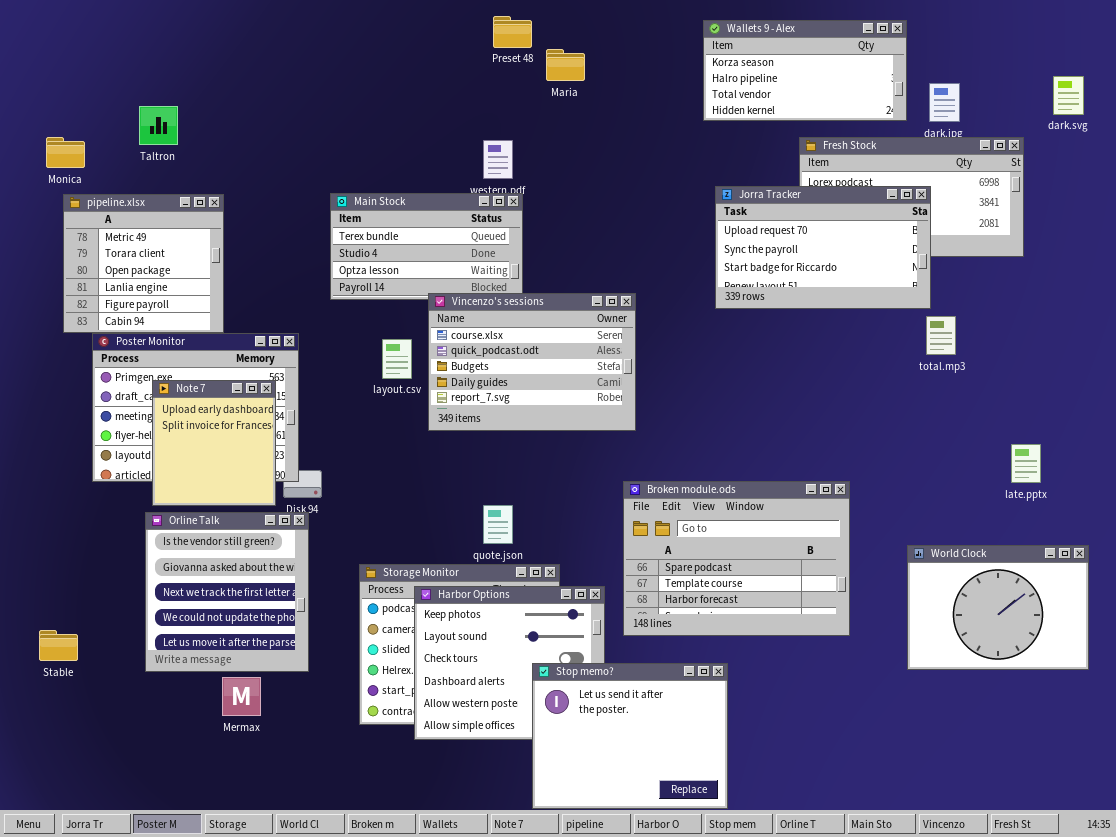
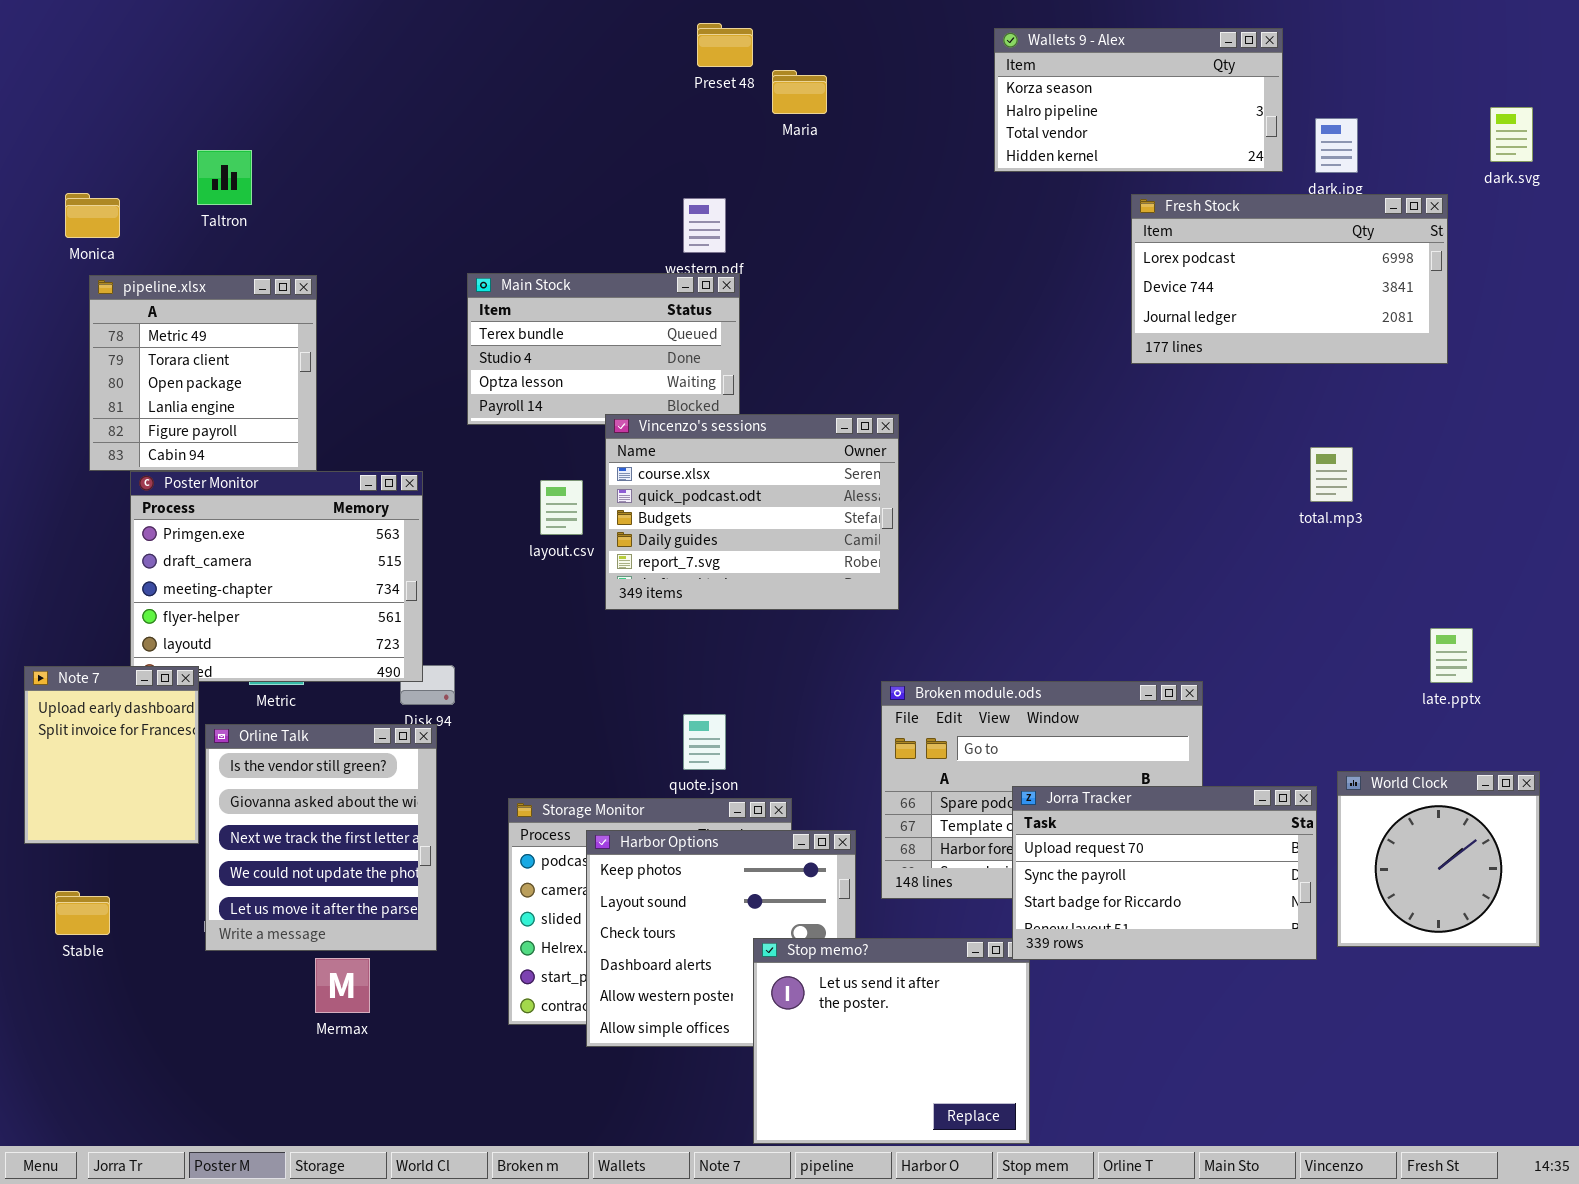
Jorra Tracker: [715,186,931,309] -> [1012,786,1317,960], moved
Note 7: [152,380,276,506] -> [24,666,199,844], moved
World Clock: [907,545,1089,670] -> [1337,771,1540,947], resized

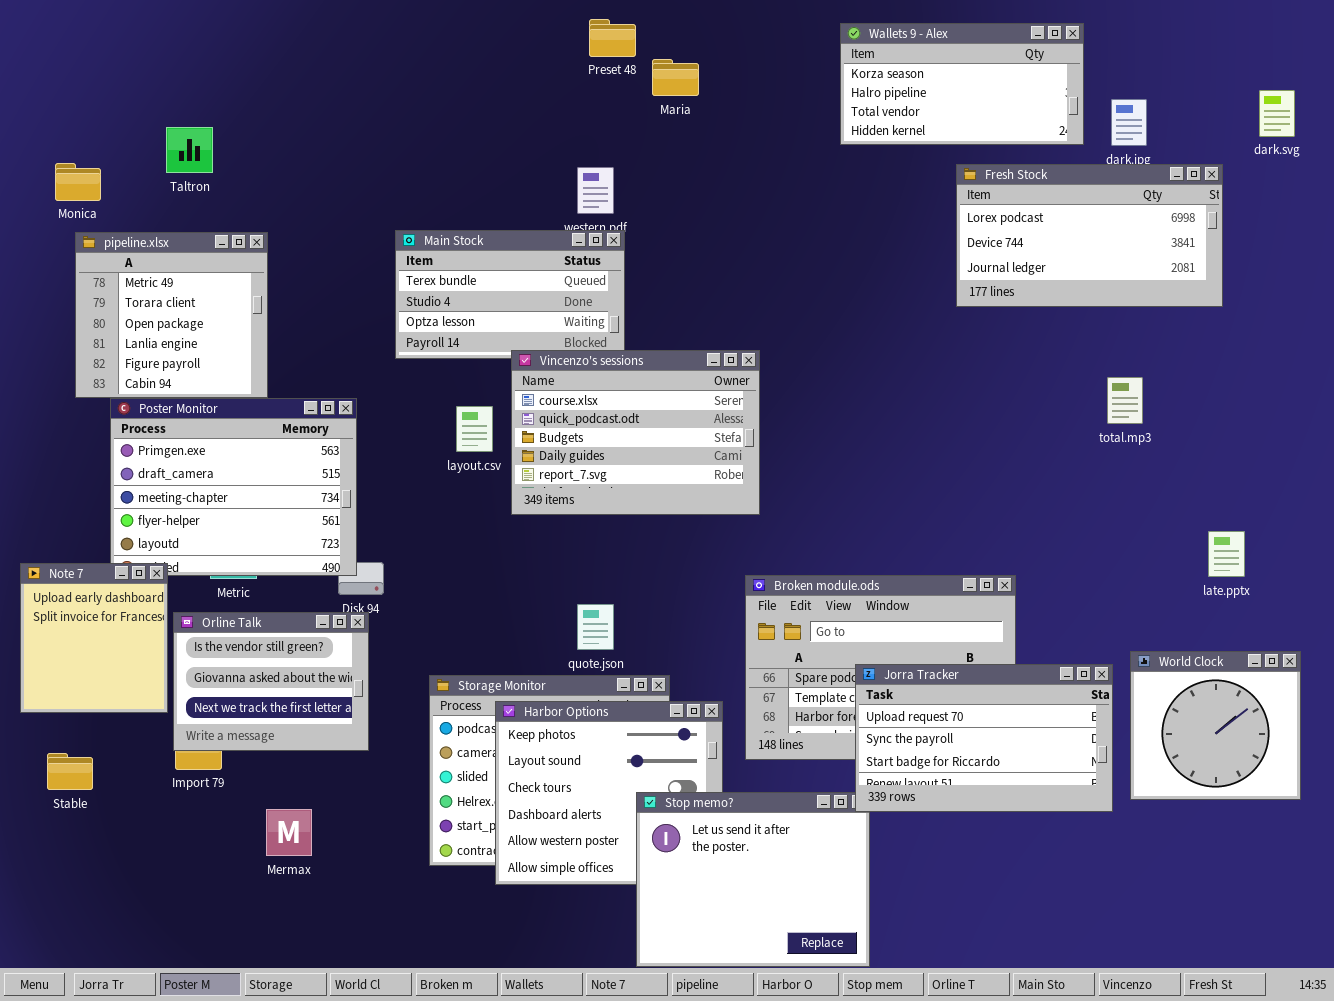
Orline Talk: [205,724,437,951] -> [173,612,369,751], resized

